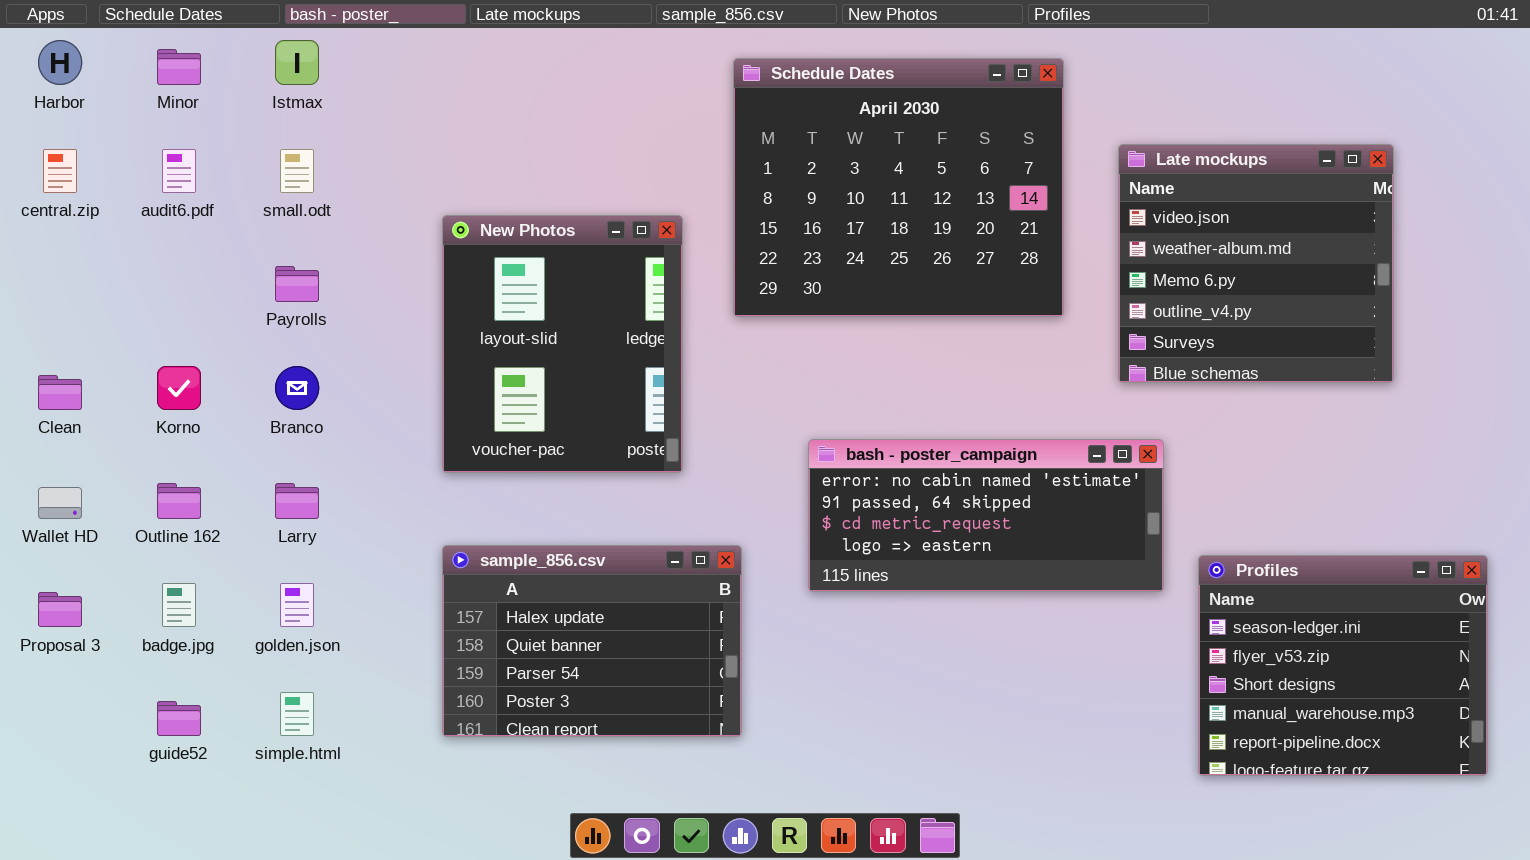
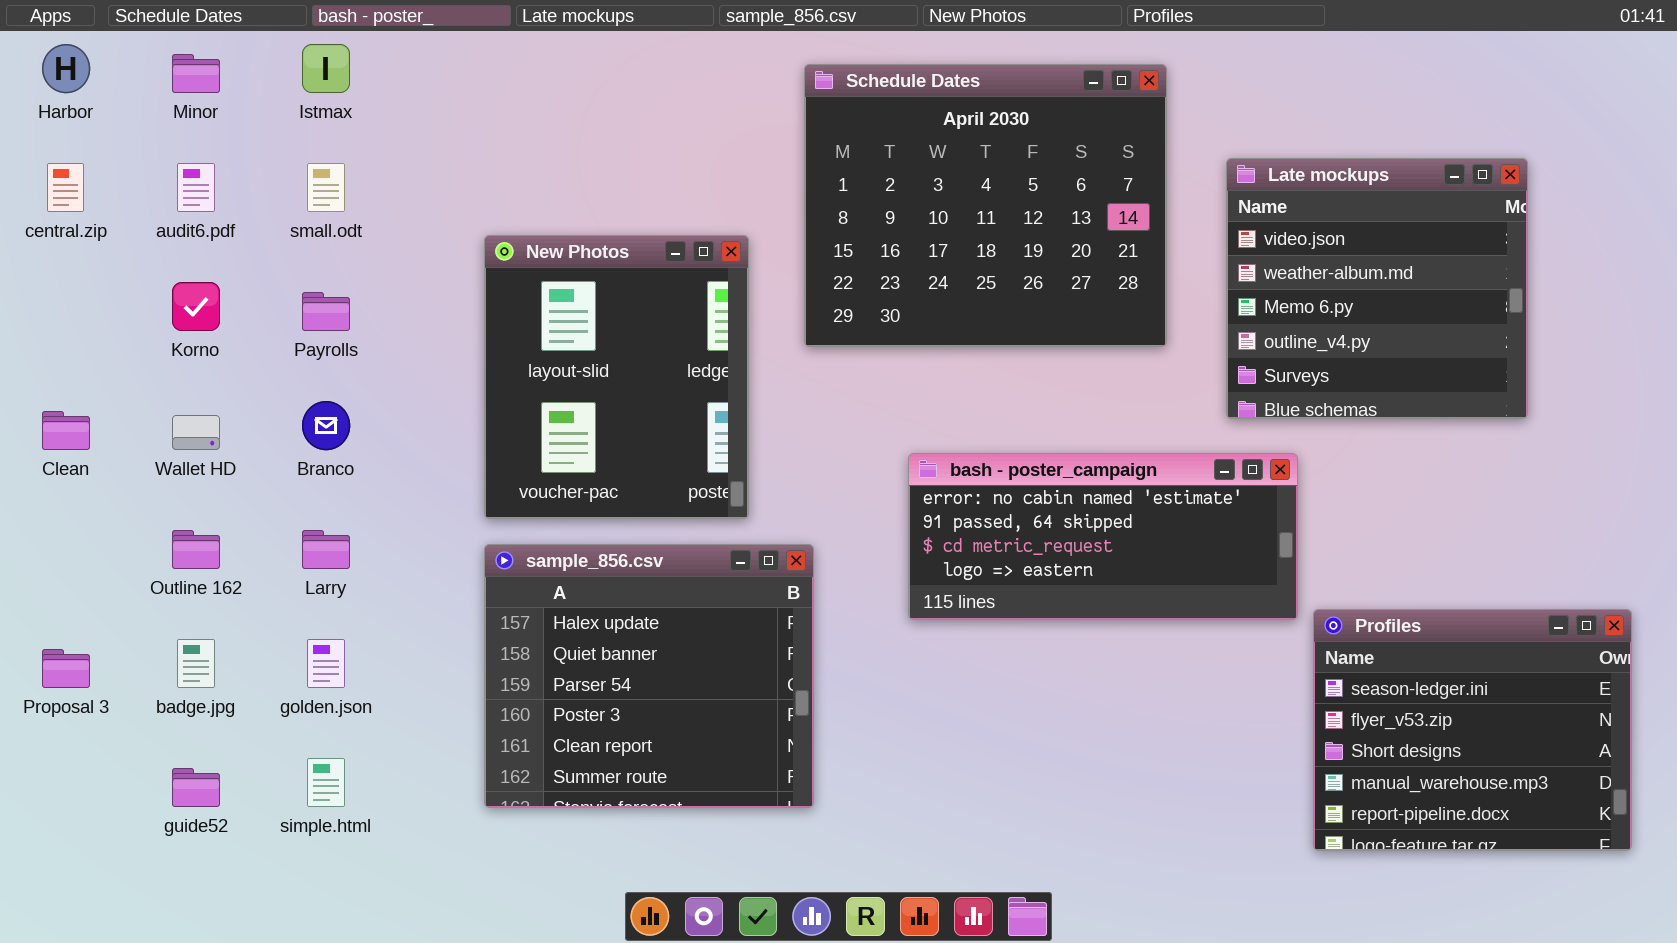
Korno: [157,366,201,410] -> [172,282,220,331], moved
bash - poster_campaign: [808,439,1164,592] -> [908,453,1298,620], moved
Wallet HD: [38,487,82,519] -> [172,415,220,450], moved
sample_856.csv: [442,545,742,737] -> [484,544,814,808], resized

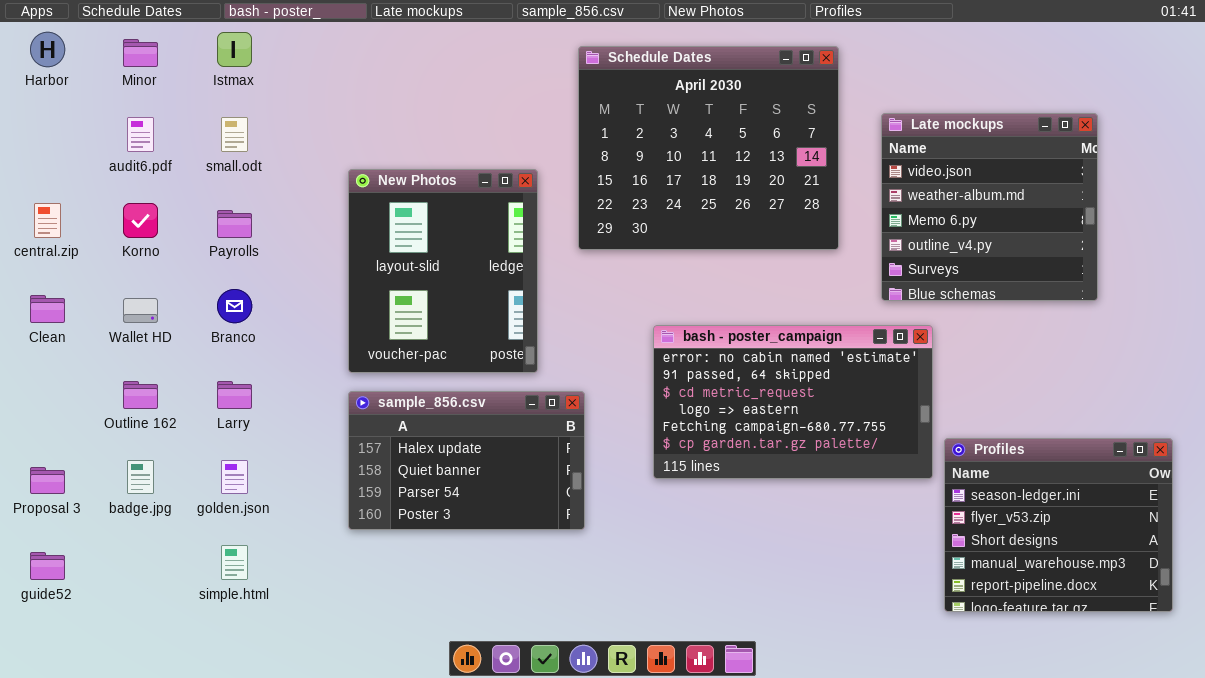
central.zip: [47,163,84,212] -> [34,203,61,238], moved
bash - poster_campaign: [908,453,1298,620] -> [653,325,933,479], resized
sample_856.csv: [484,544,814,808] -> [348,391,585,530], resized
guide52: [172,768,220,807] -> [30,552,65,580], moved

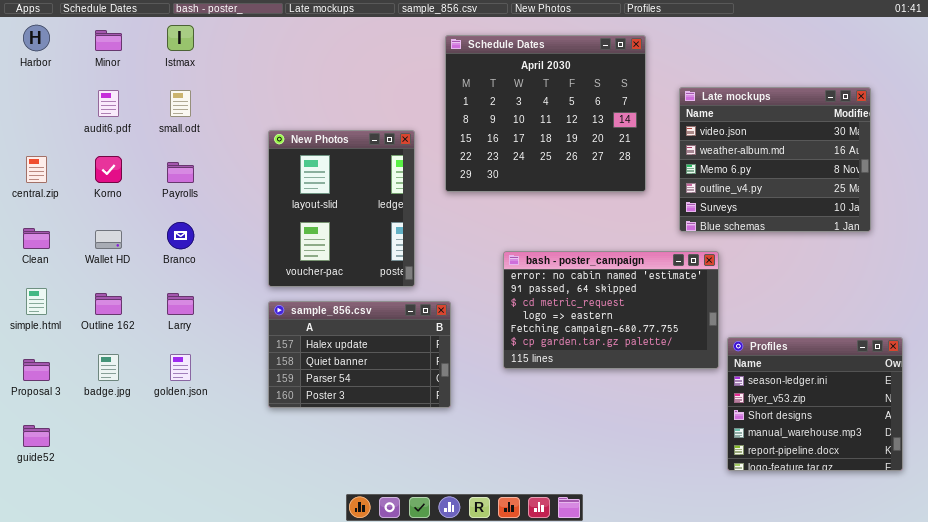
Late mockups: [881,113,1098,301] -> [679,87,871,232], resized
simple.html: [221,545,248,580] -> [26,288,47,315], moved

